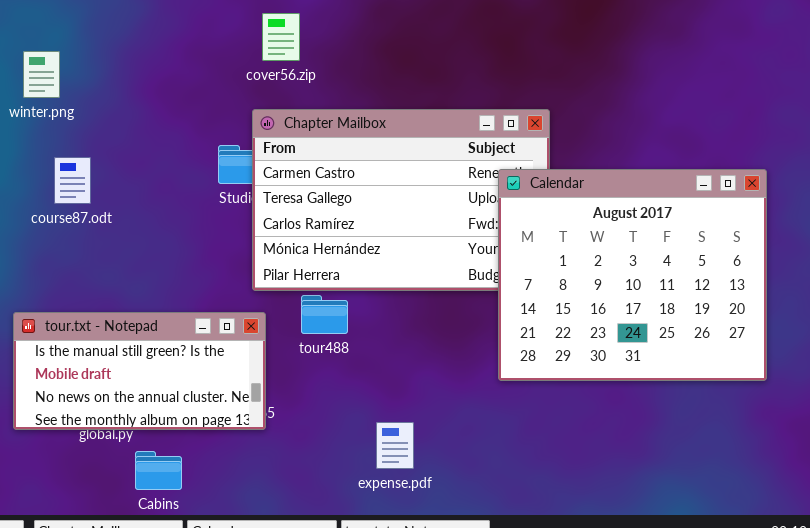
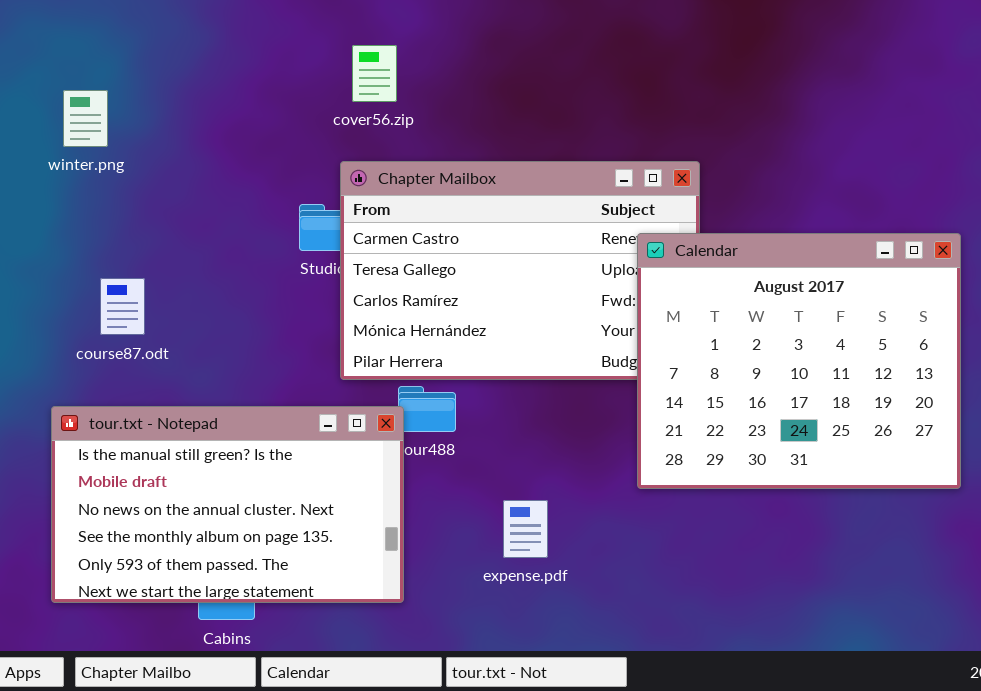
course87.odt: [54,157,91,204] -> [100,278,145,335], moved
tour.txt - Notepad: [13,312,266,430] -> [51,406,404,603], resized
expense.pdf: [376,422,414,469] -> [503,500,548,558], moved

